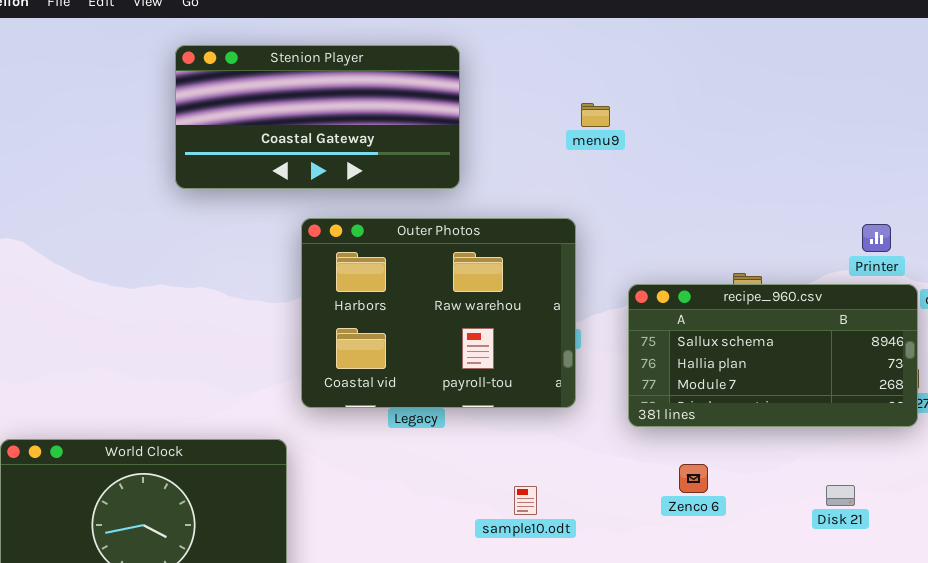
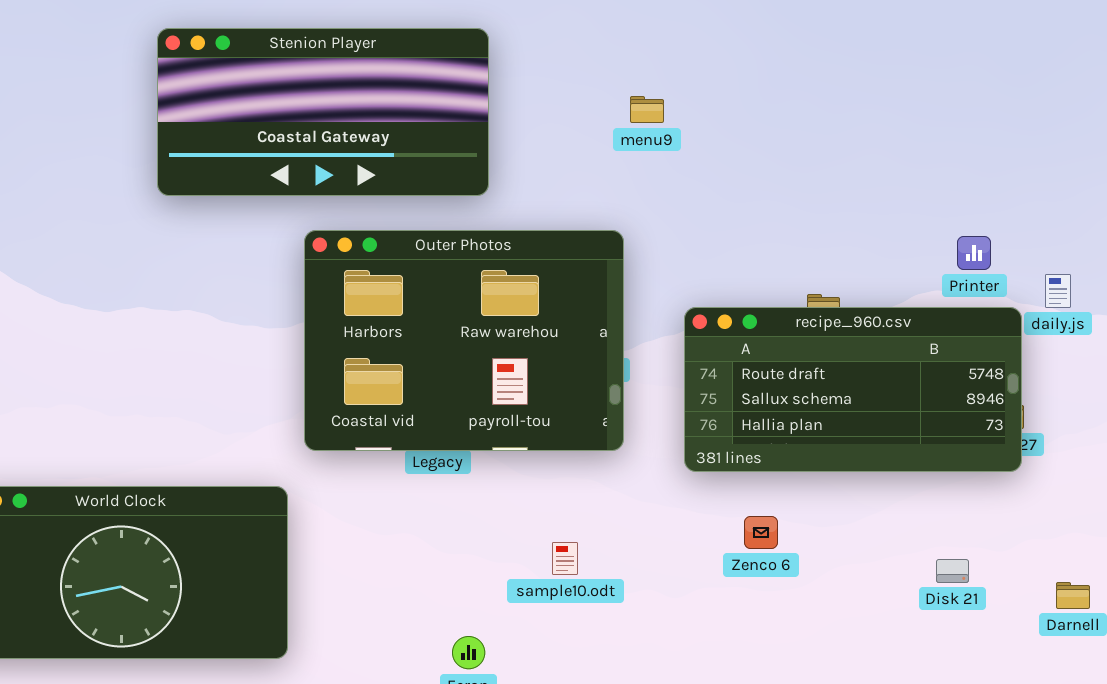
recipe_960.csv: [628,284,918,427] -> [684,307,1022,472], scrolled up 1 row
Disk 21: [826,485,855,506] -> [936,559,969,583], moved

